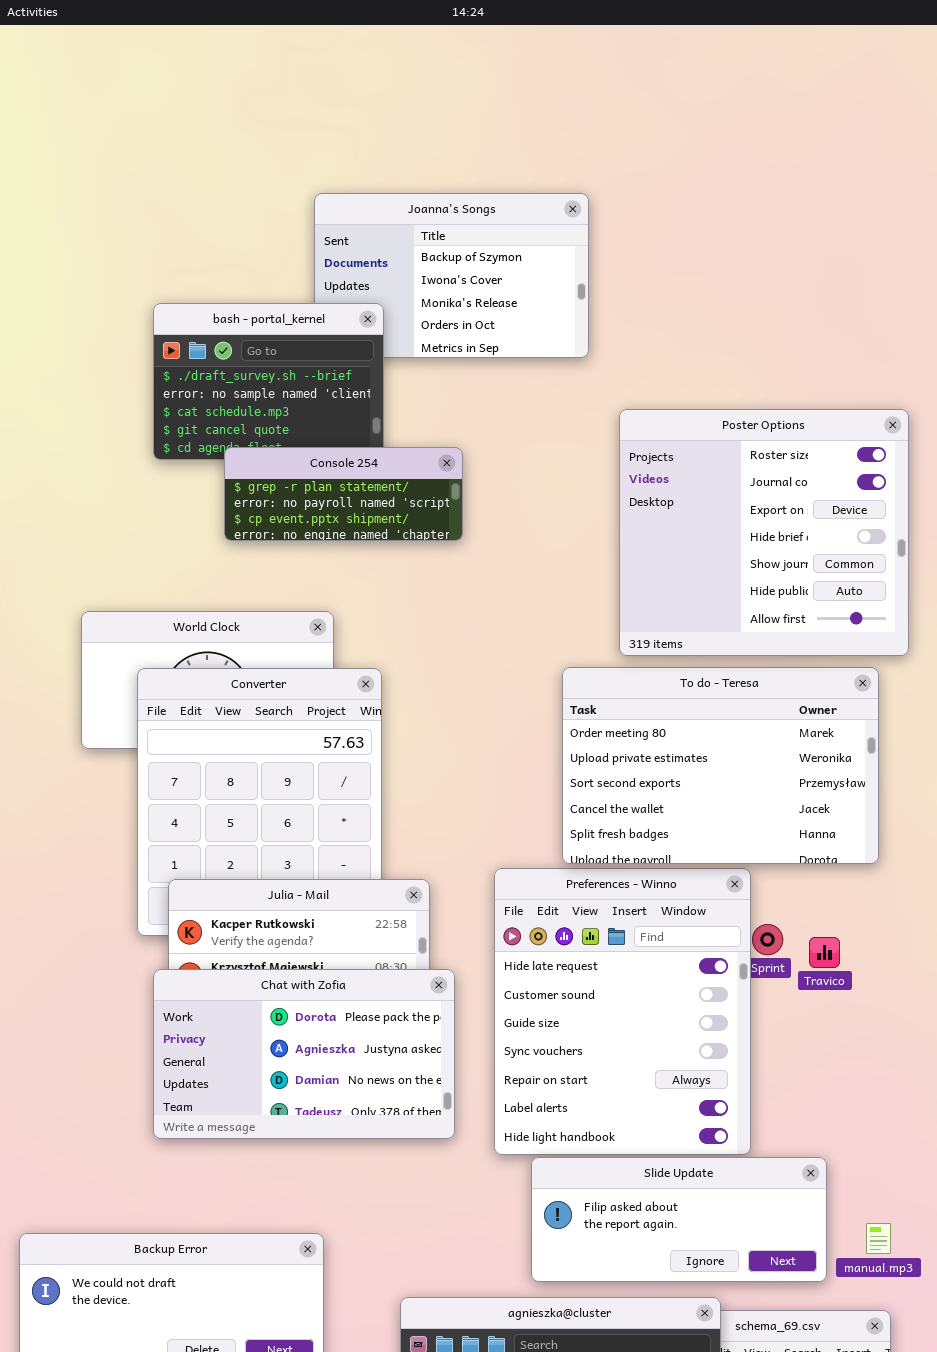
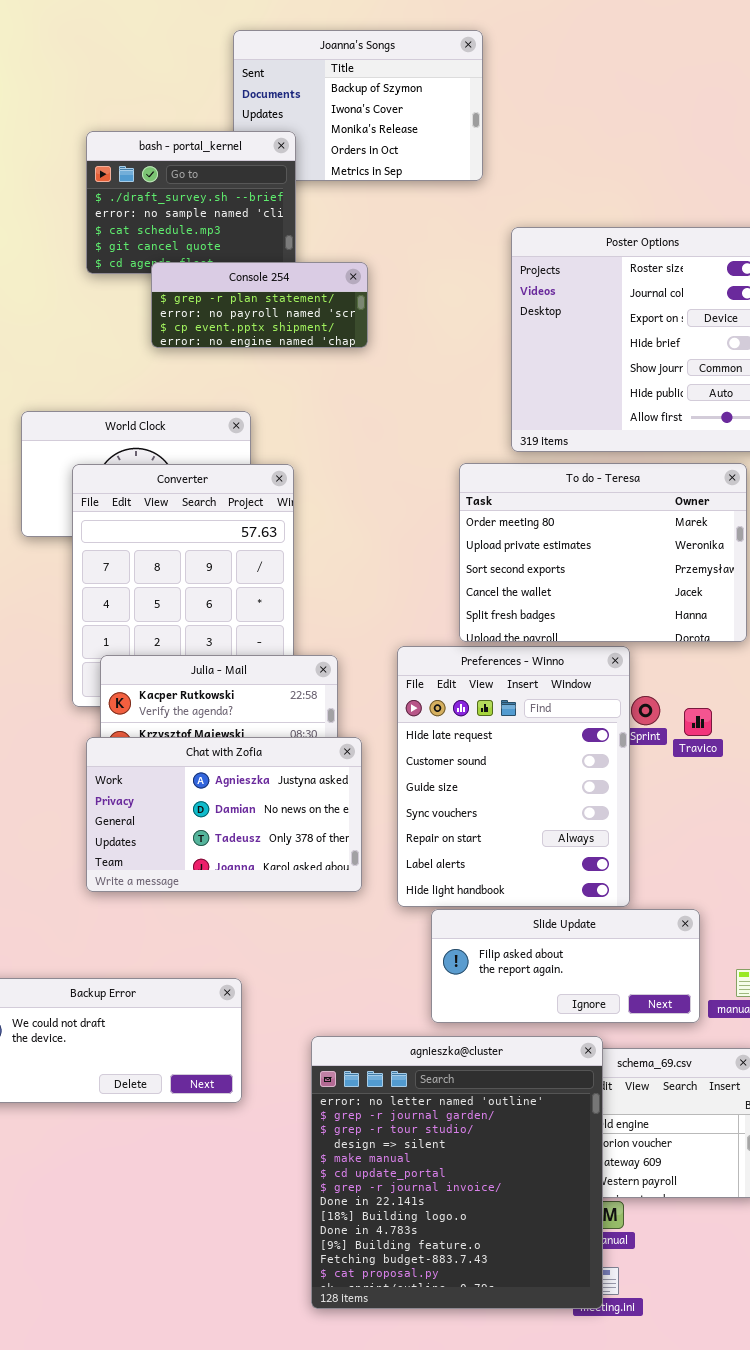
Chat with Zofia: [153,969,455,1139] -> [86,737,362,892], scrolled down 1 row

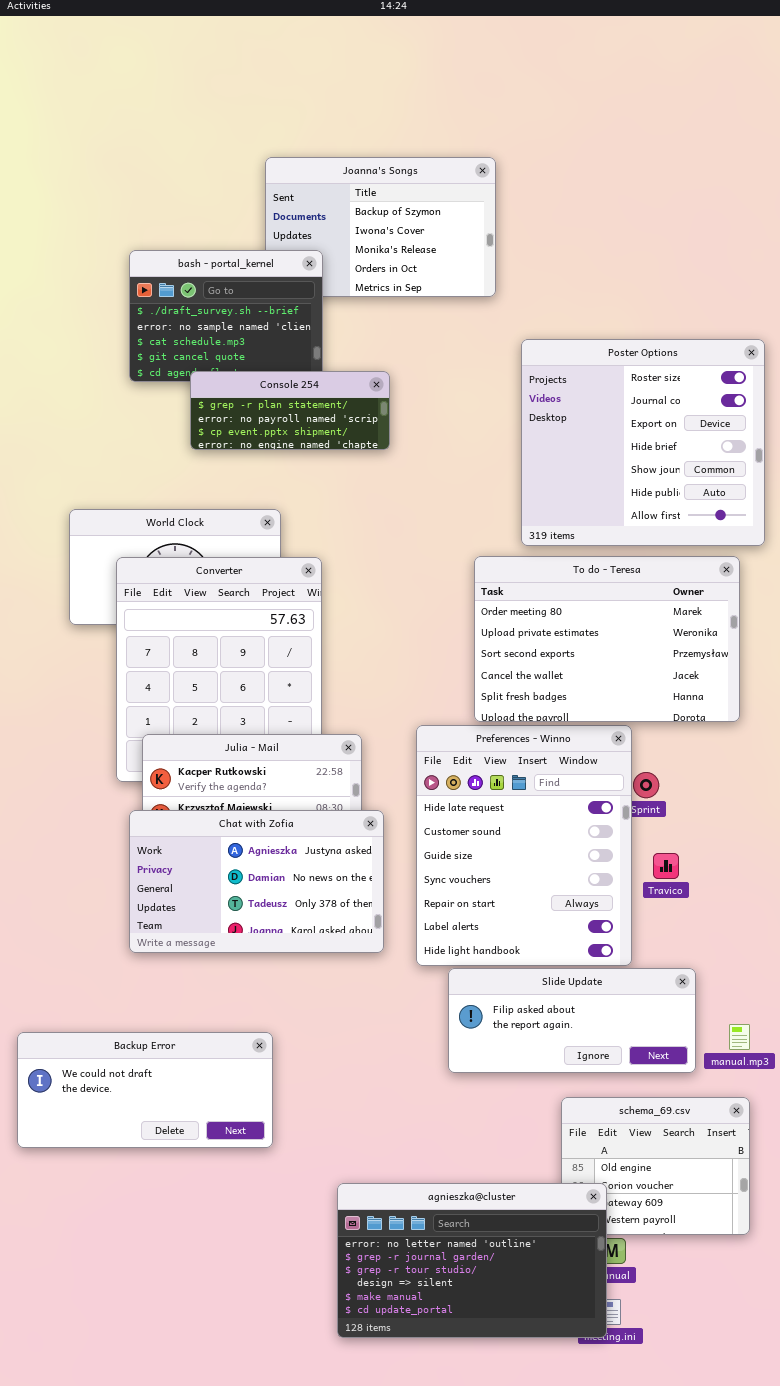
Travico: [684,708,712,736] -> [653,853,679,879], moved
agnieszka@cluster: [311,1036,603,1309] -> [337,1183,607,1338], resized

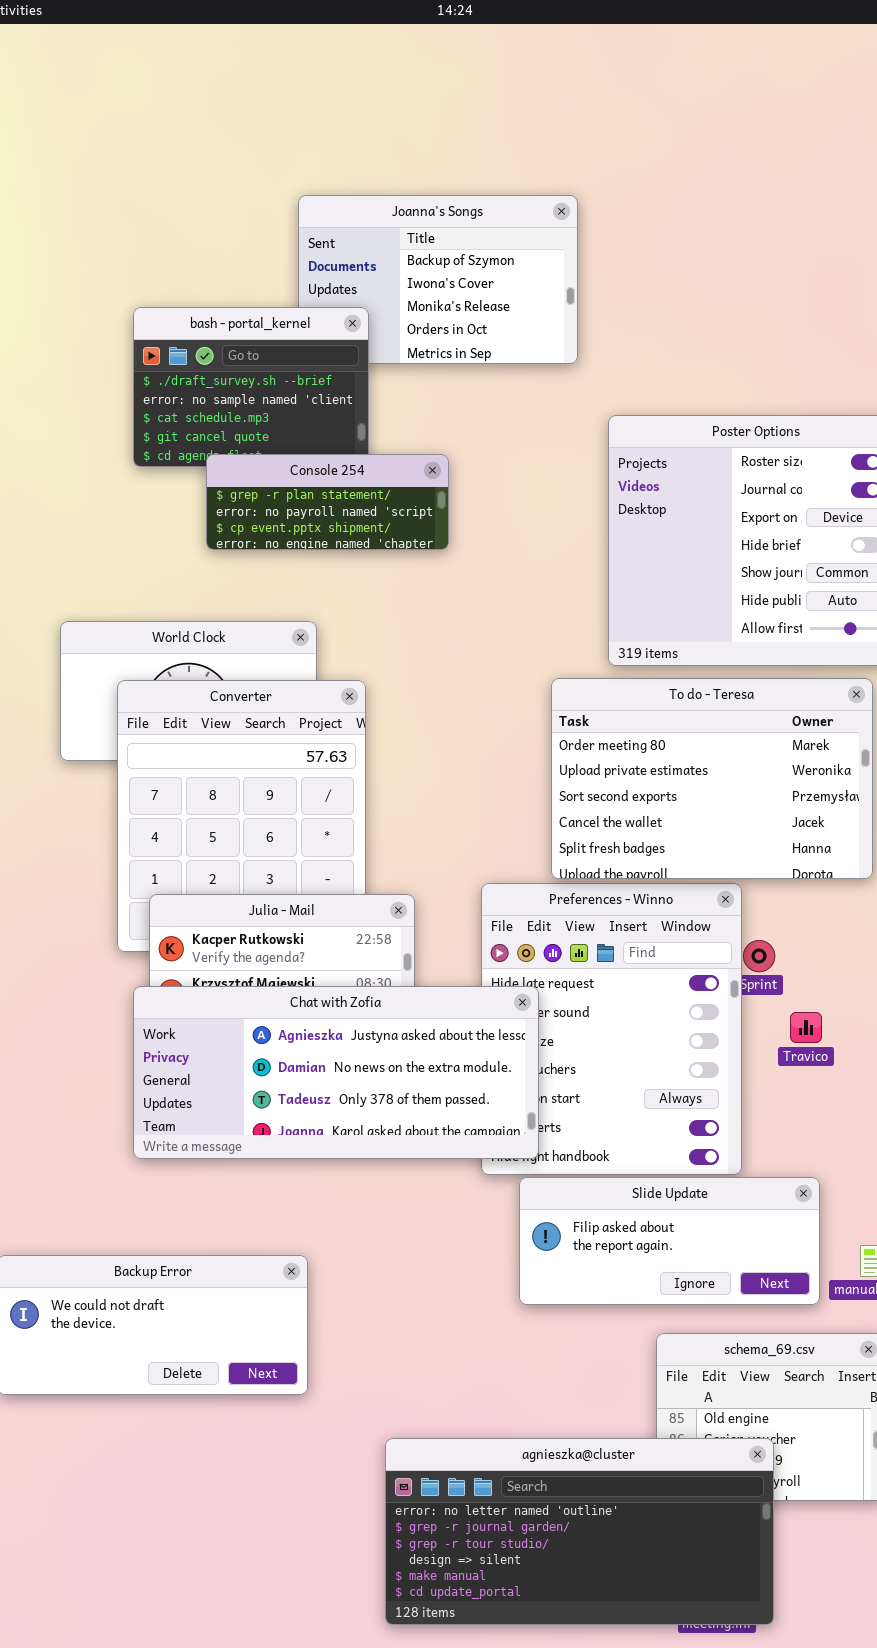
Chat with Zofia: [129,810,384,953] -> [133,986,539,1159], resized
Travico: [653,853,679,879] -> [790,1012,822,1043], moved
agnieszka@cluster: [337,1183,607,1338] -> [385,1438,774,1625], resized

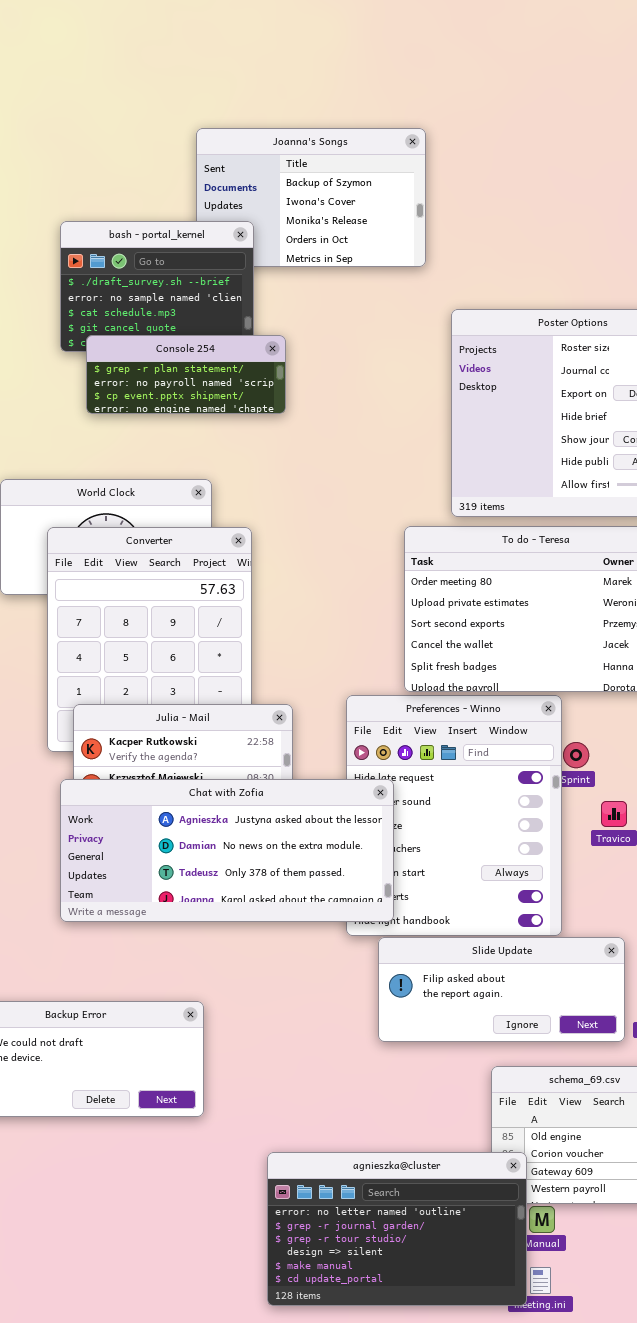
Console 254: [206,454,449,550] -> [86,335,286,414], moved
agnieszka@cluster: [385,1438,774,1625] -> [267,1152,527,1306], resized

